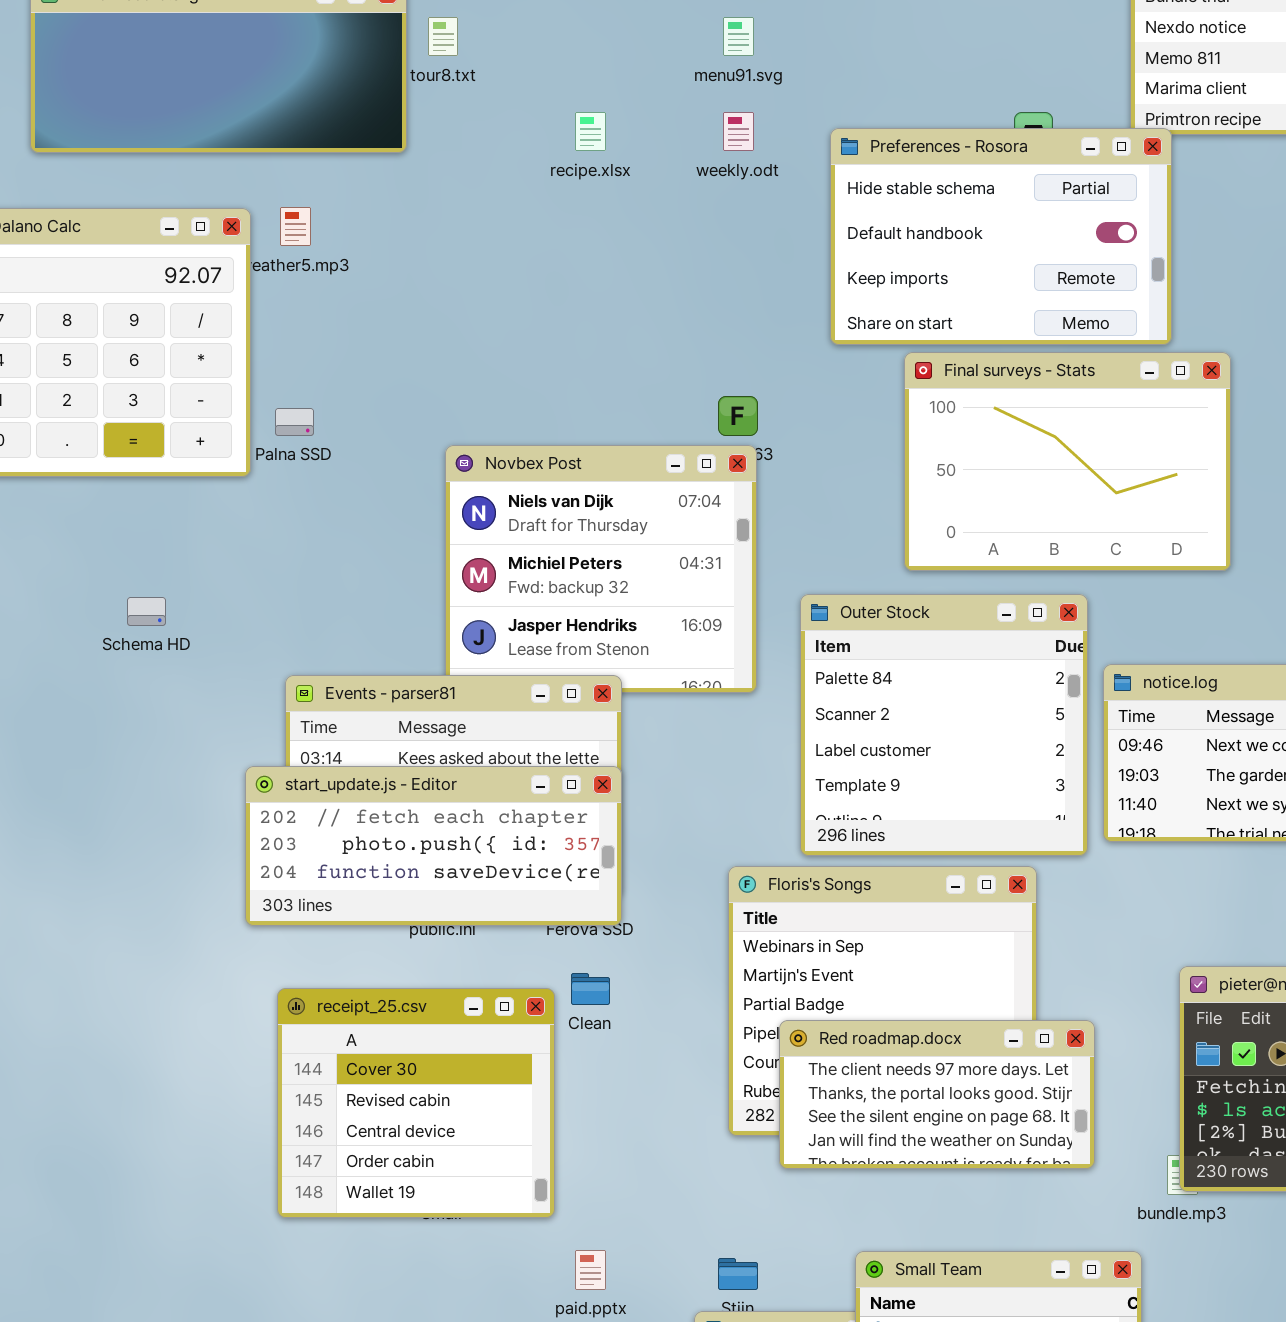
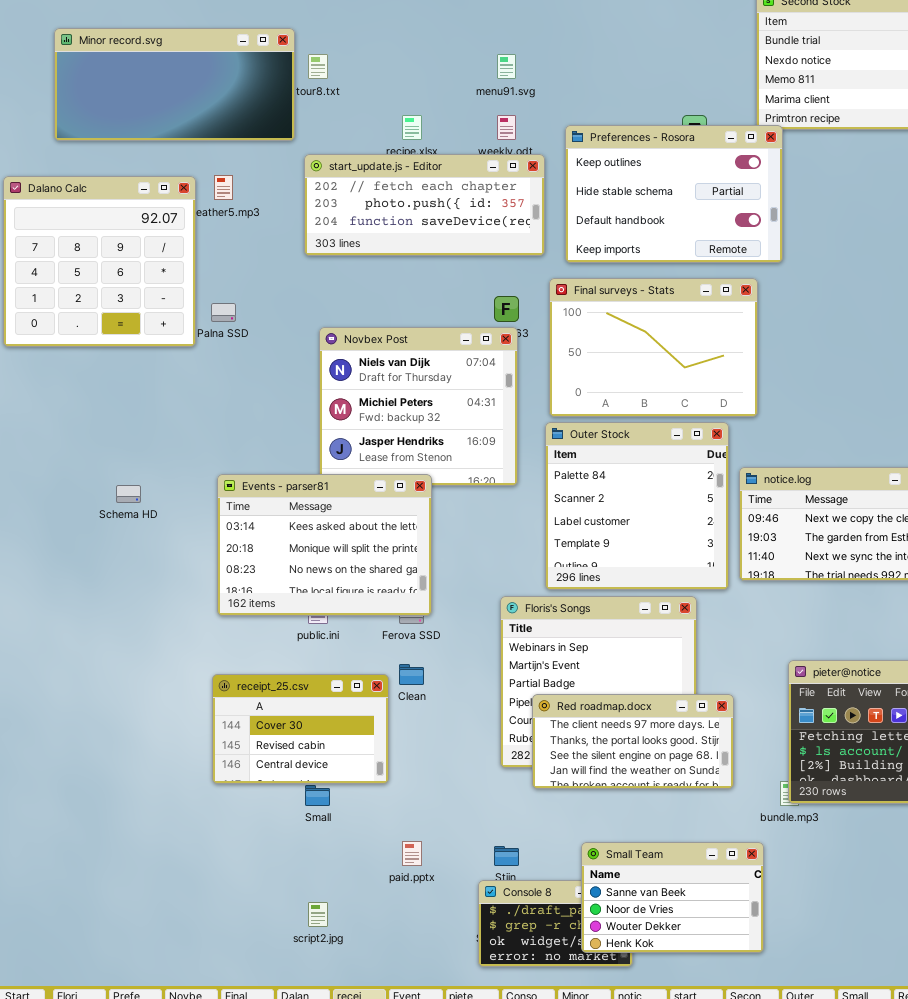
Preferences - Rosora: [830,128,1172,345] -> [565,125,783,263], scrolled up 1 row
Final surveys - Stats: [904,352,1231,571] -> [549,278,758,417], moved
Schema HD: [127,597,166,626] -> [116,485,141,503], moved
start_update.js - Editor: [245,766,622,926] -> [304,154,545,256], moved
receipt_25.csv: [277,988,555,1218] -> [212,674,389,784], resized

